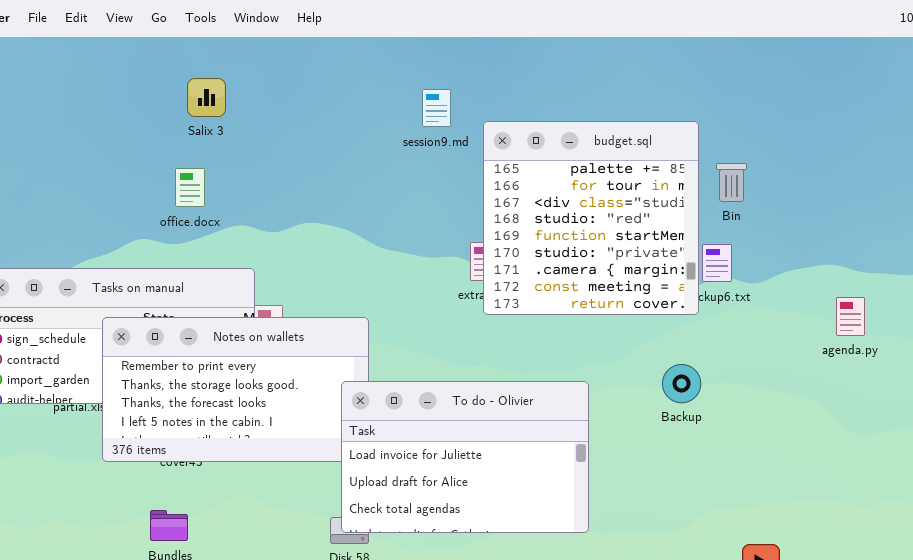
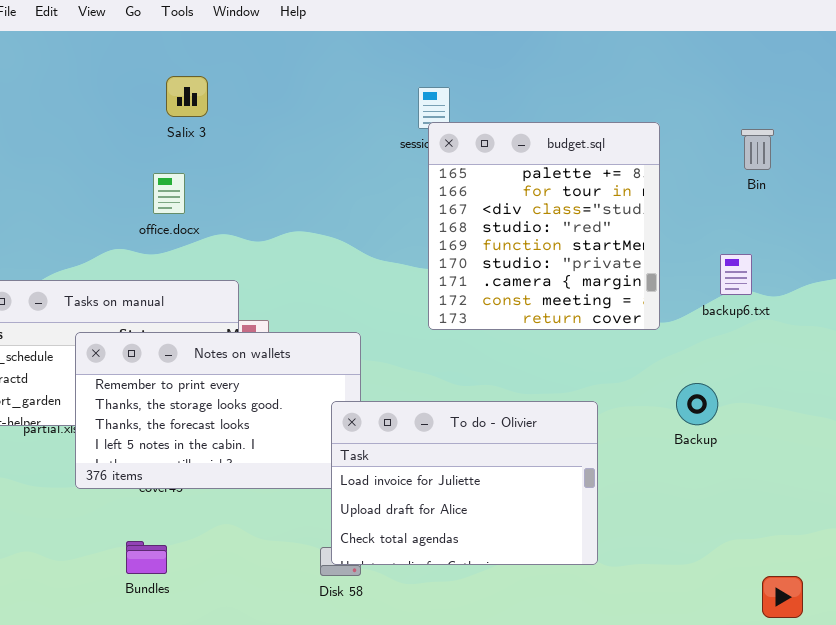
budget.sql: [483,121,699,315] -> [428,122,660,330], moved
Bin: [716,163,747,202] -> [741,129,774,170], moved

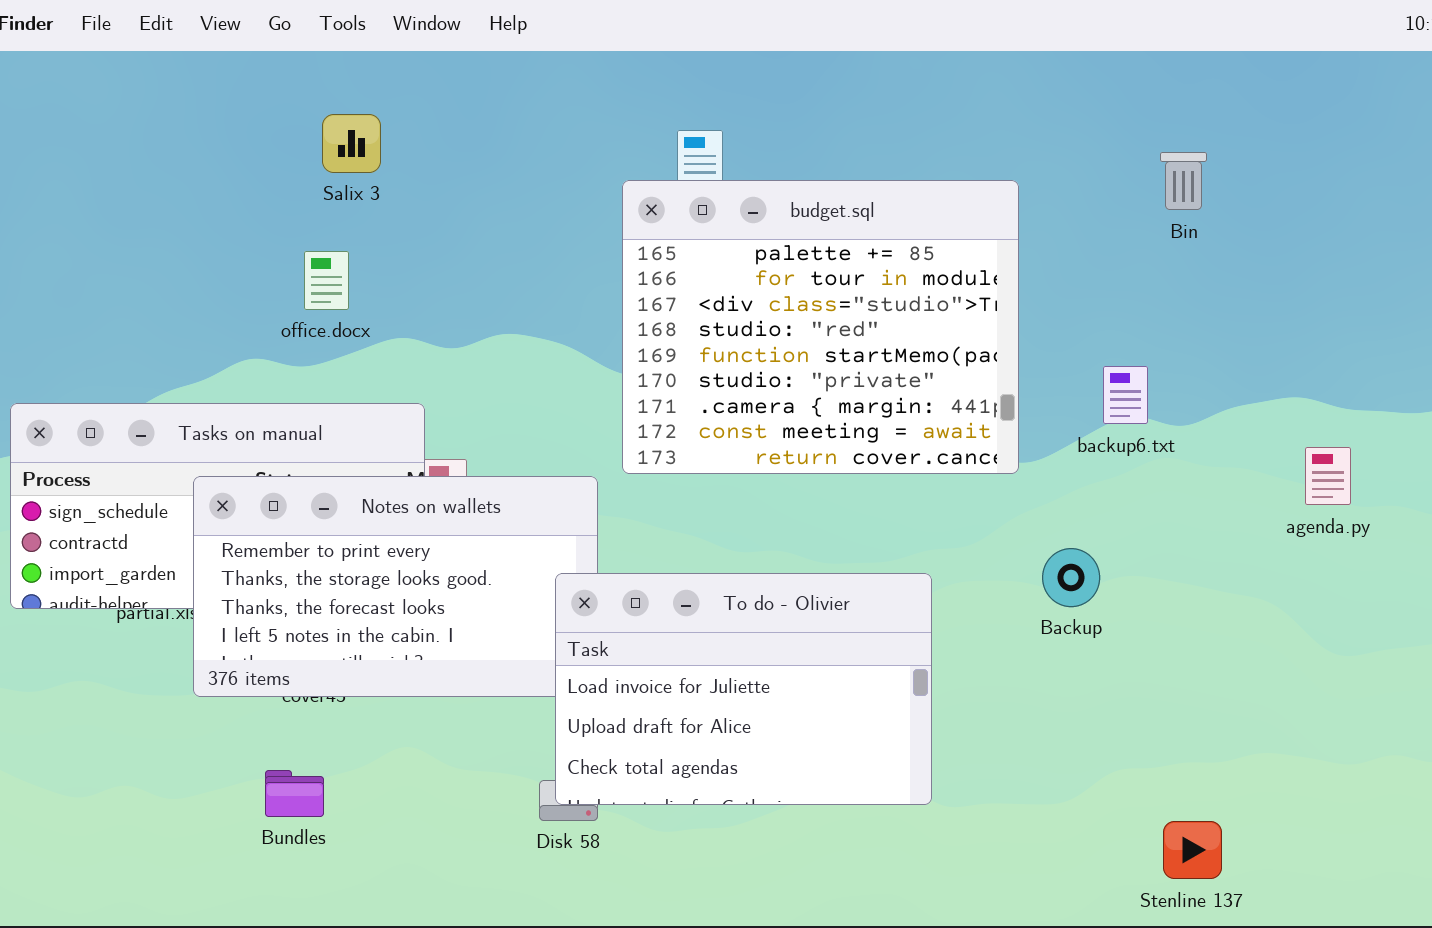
budget.sql: [428,122,660,330] -> [622,180,1019,474], resized
Bin: [741,129,774,170] -> [1160,152,1207,210], moved

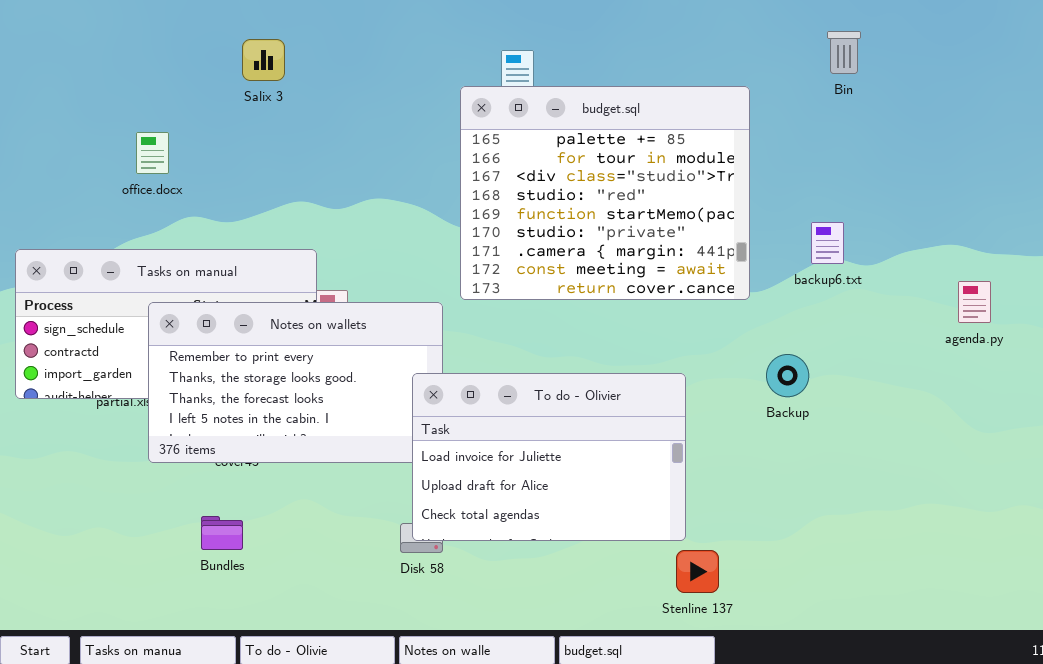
Bin: [1160,152,1207,210] -> [827,31,861,74], moved
office.docx: [304,251,349,310] -> [136,132,169,174], moved
Stenline 137: [1163,821,1222,879] -> [676,550,719,593], moved

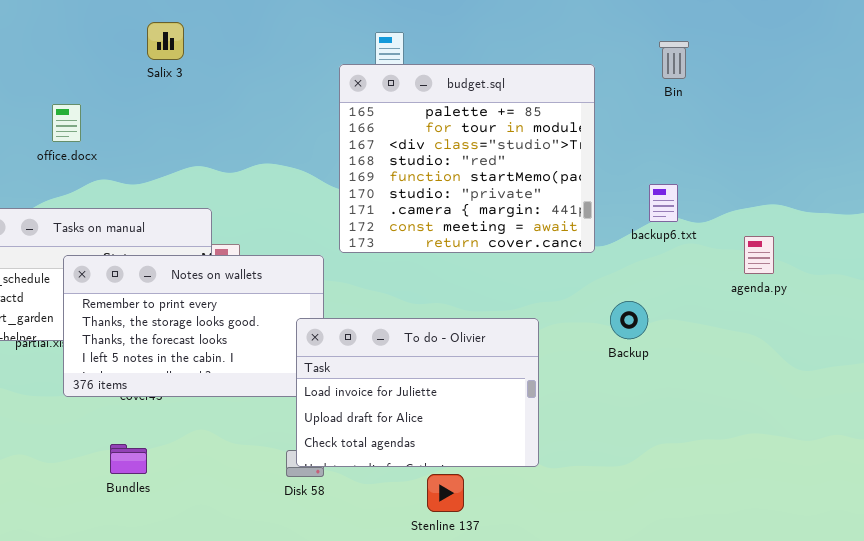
Bin: [827,31,861,74] -> [659,41,689,79], moved
agenda.py: [958,281,991,323] -> [744,236,774,274], moved
Stenline 137: [676,550,719,593] -> [427,474,464,512], moved

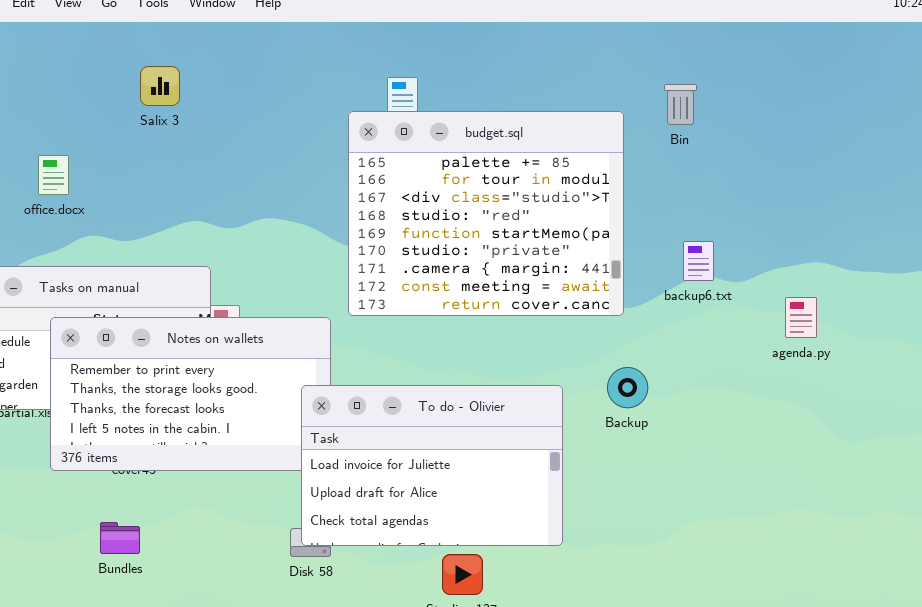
Bin: [659,41,689,79] -> [664,84,697,125], moved
Backup: [610,301,648,339] -> [607,367,648,408], moved

